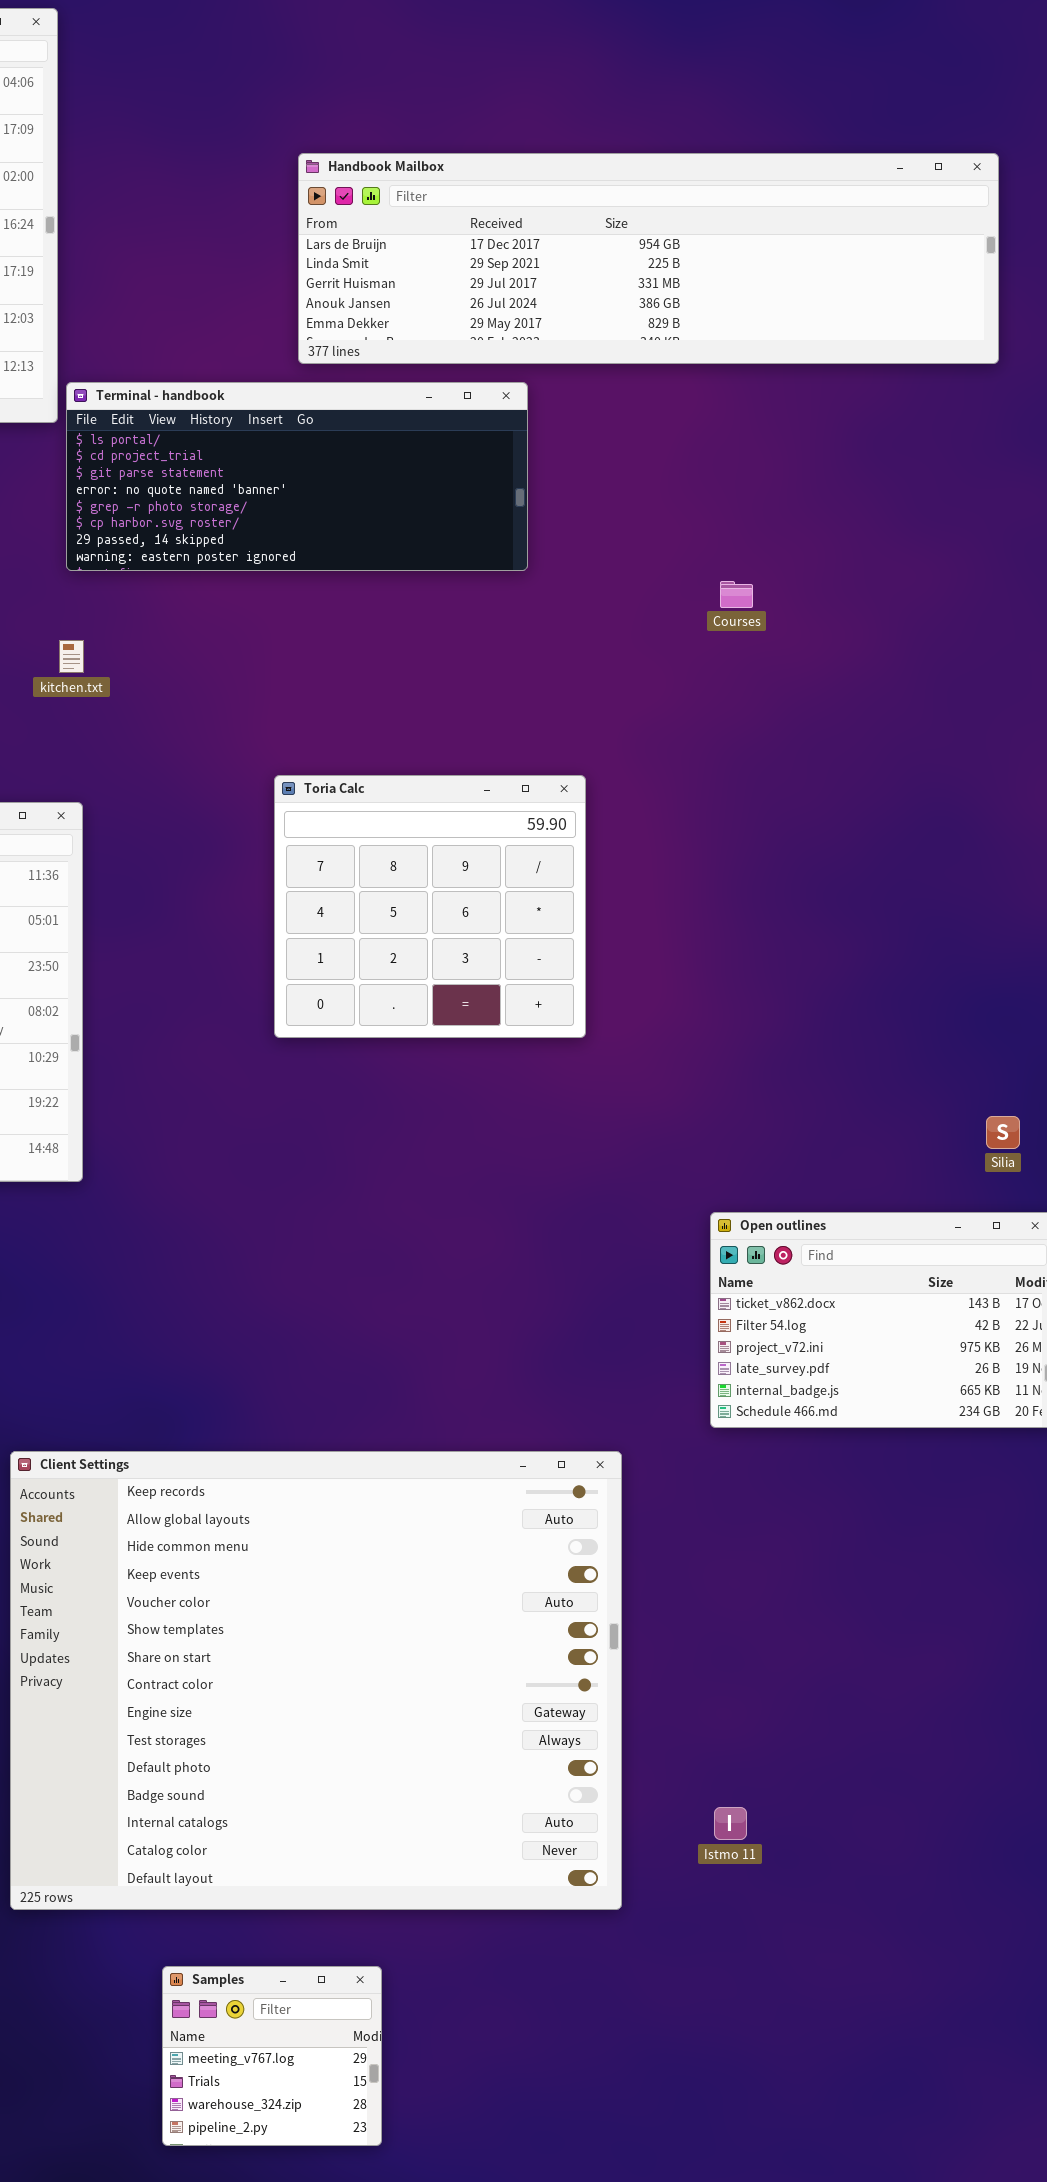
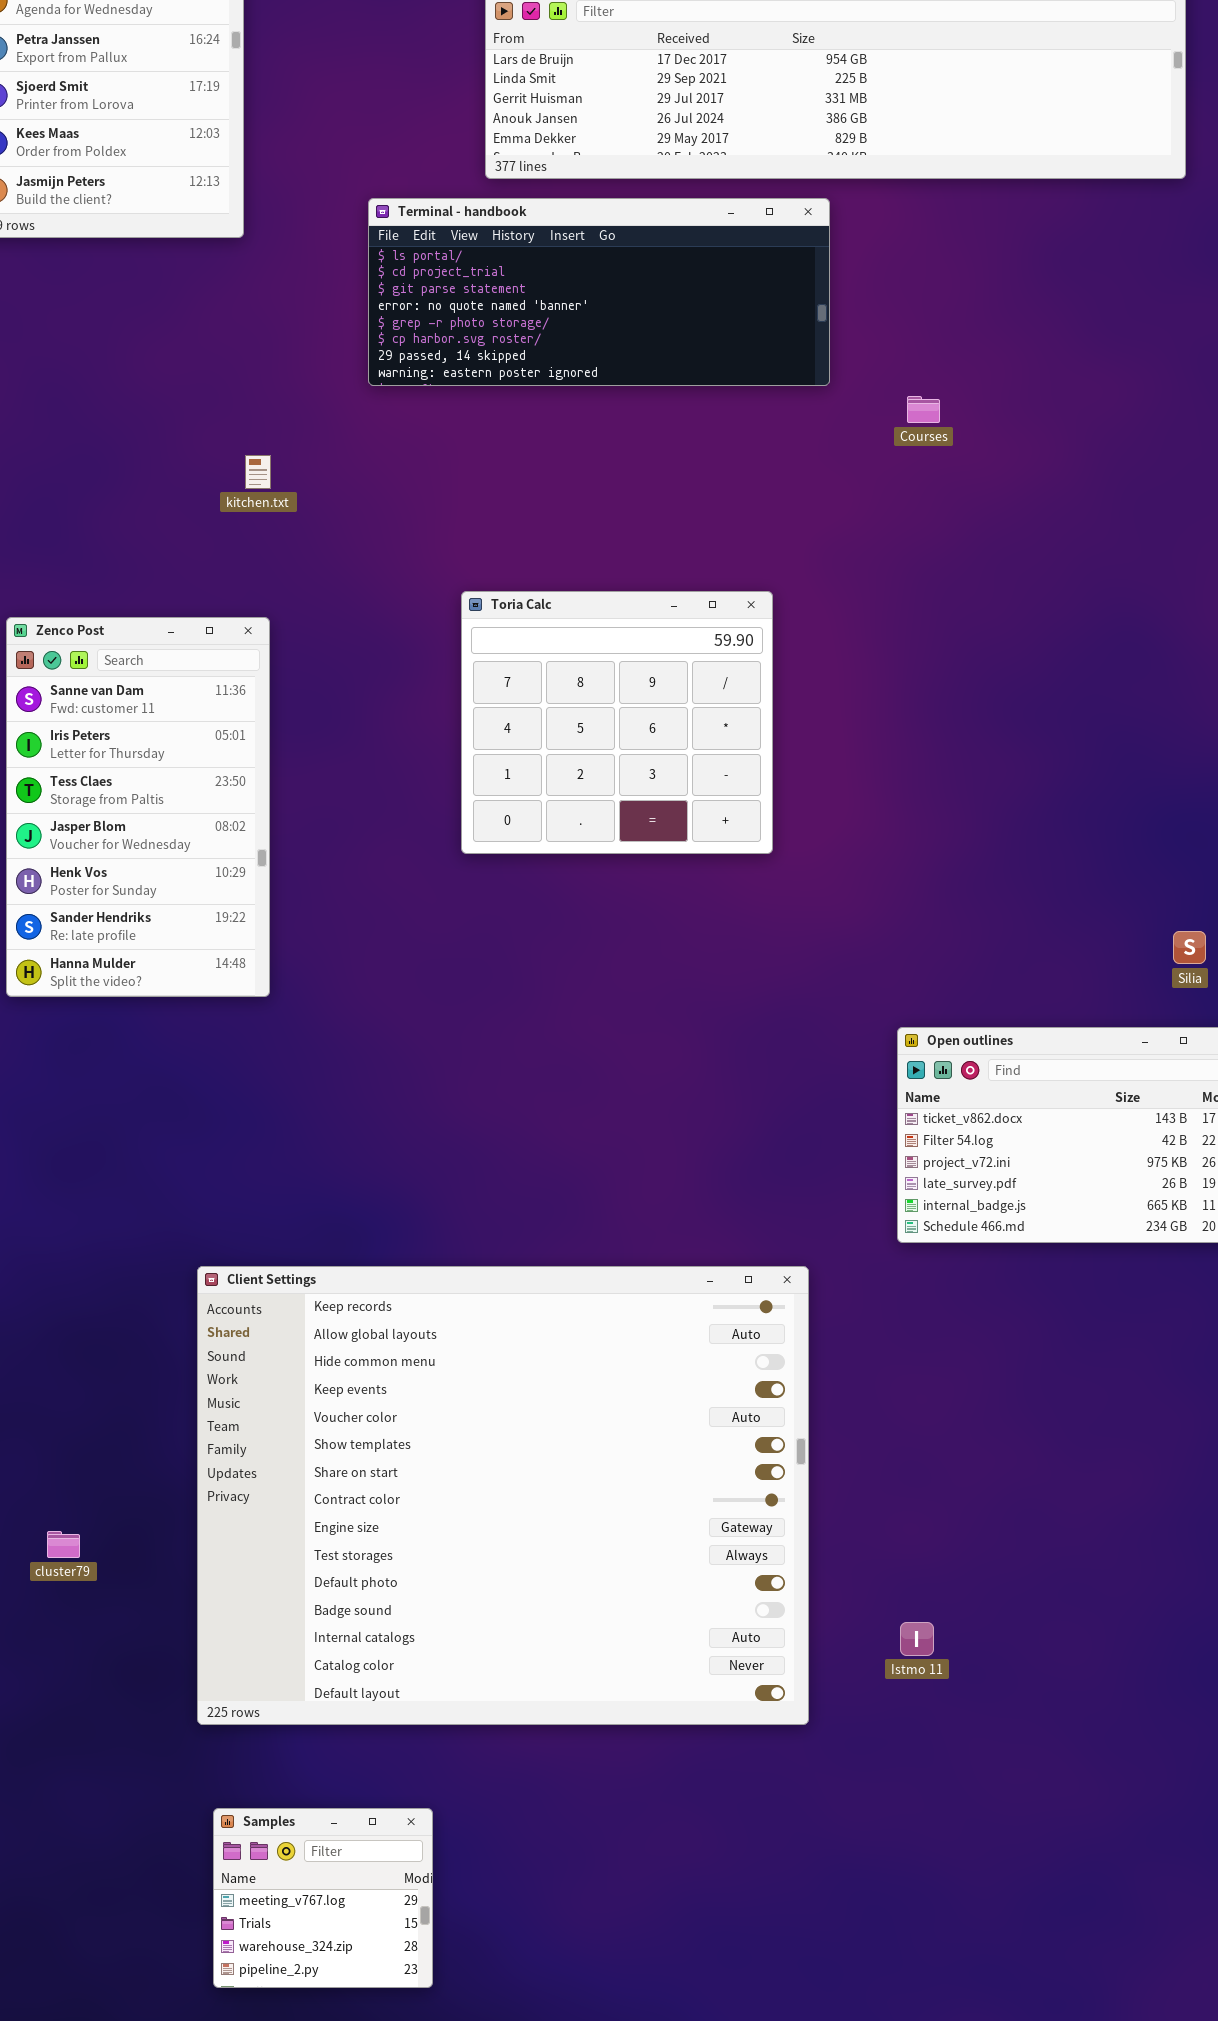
Terminal - handbook: [66,382,528,571] -> [368,198,830,386], moved
Samples: [162,1966,382,2146] -> [213,1808,433,1988], moved

